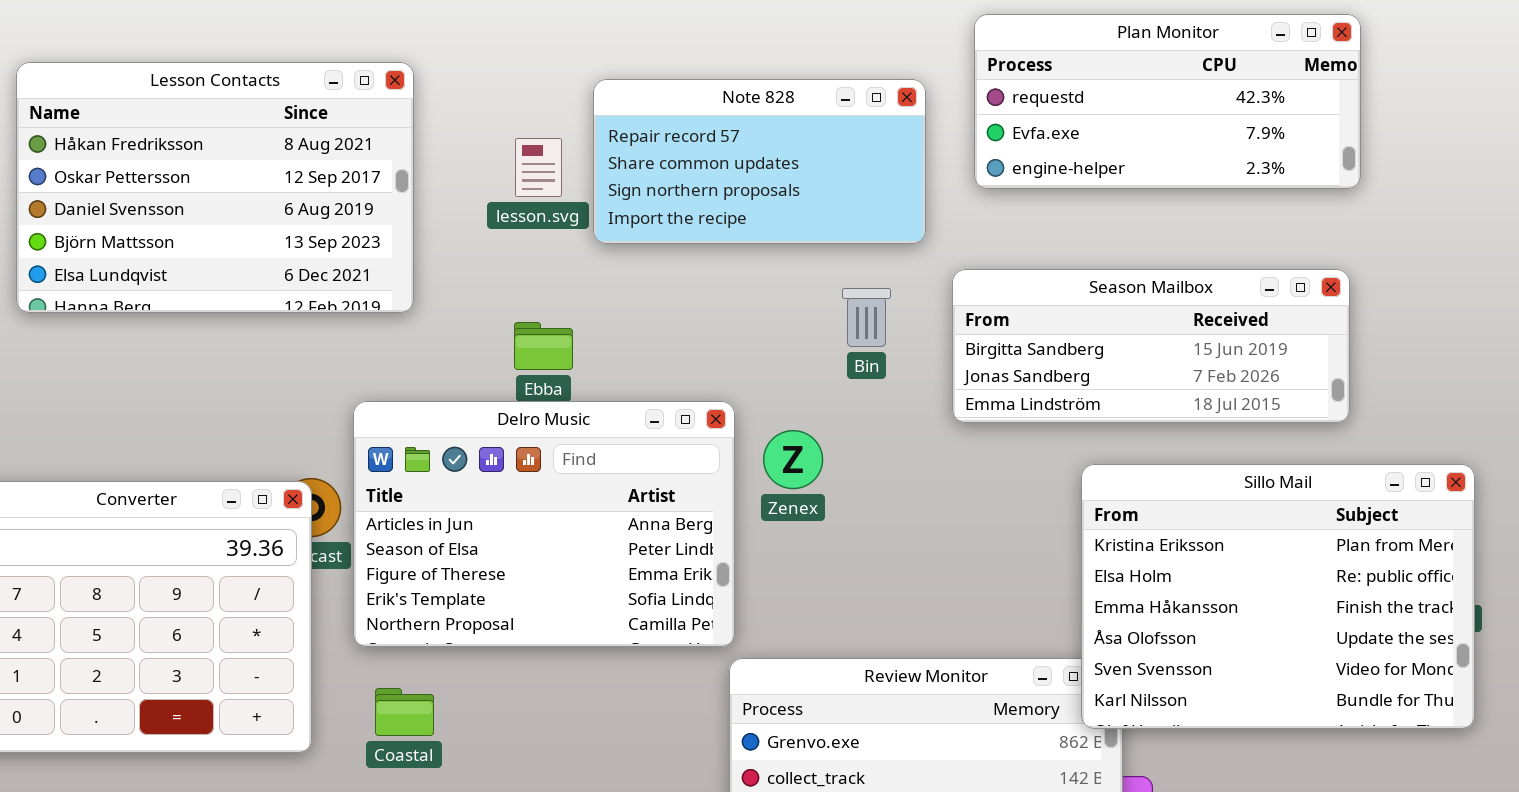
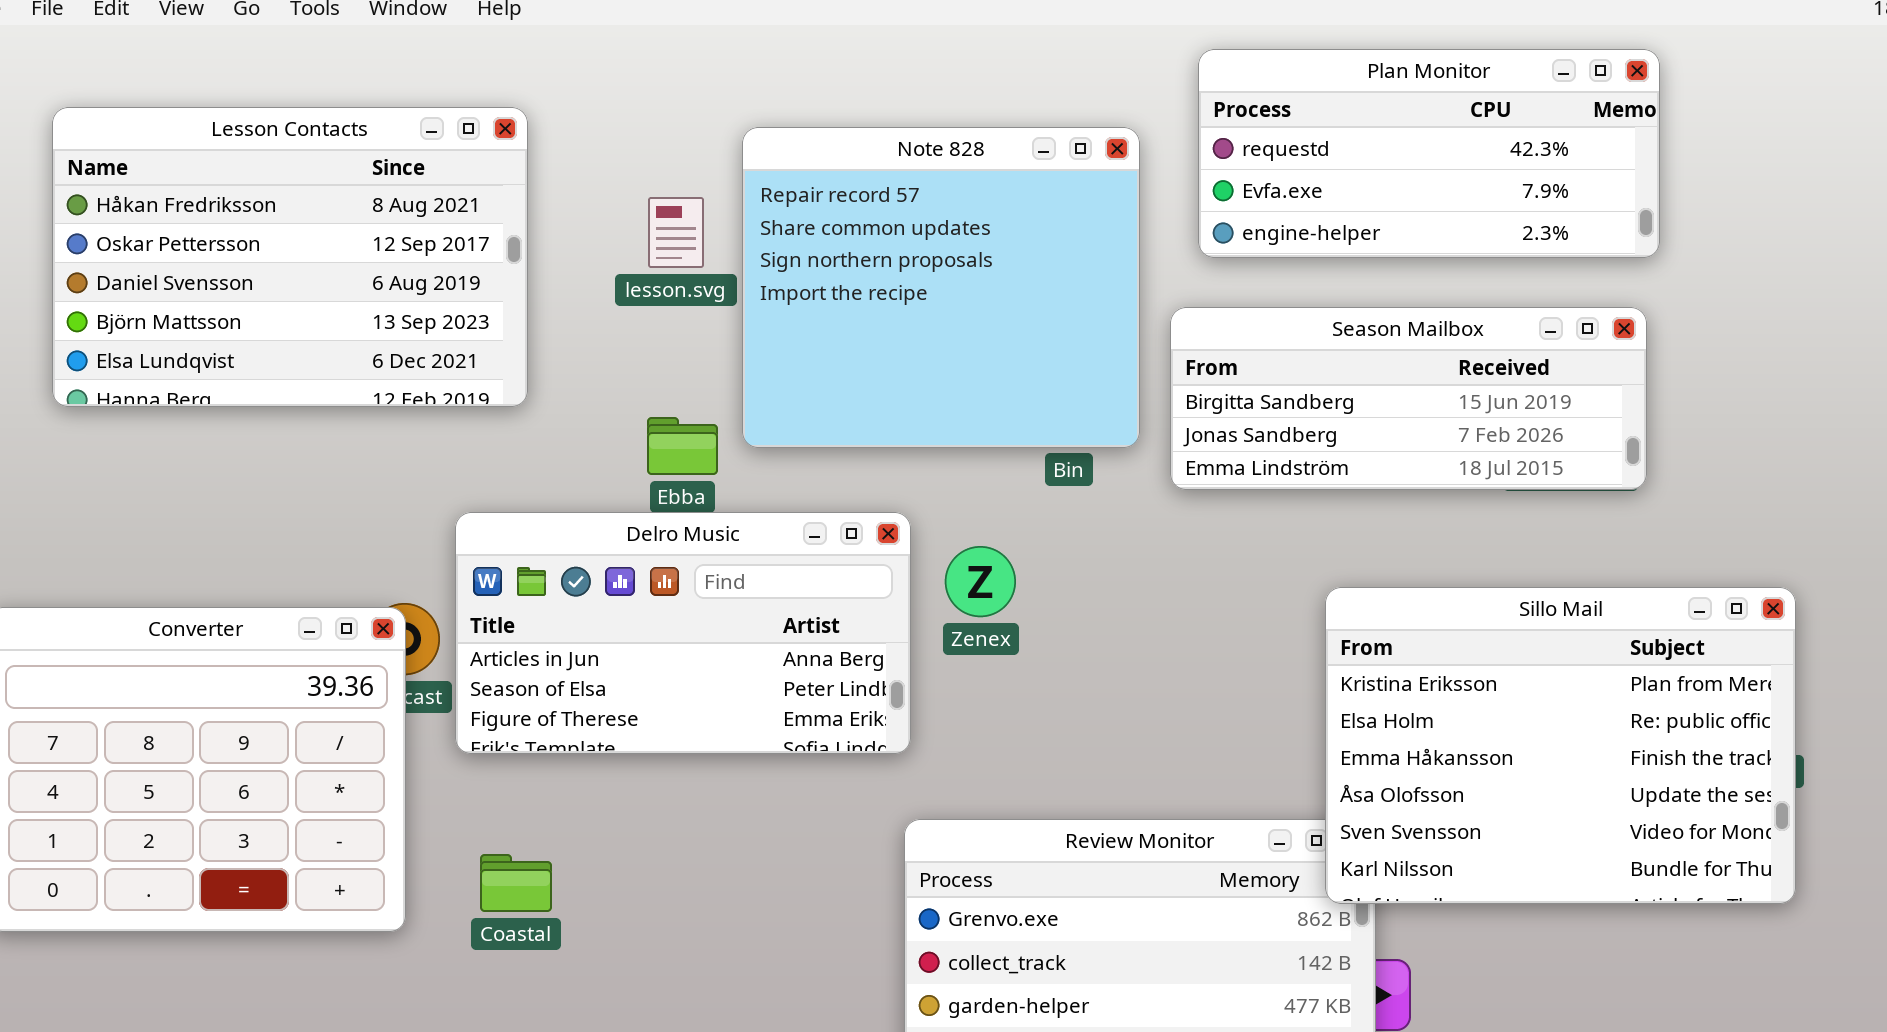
Note 828: [593,79,926,244] -> [742,127,1140,448], resized
Season Mailbox: [952,269,1350,423] -> [1170,307,1647,490], moved
Delro Music: [353,401,735,647] -> [455,512,911,754], resized

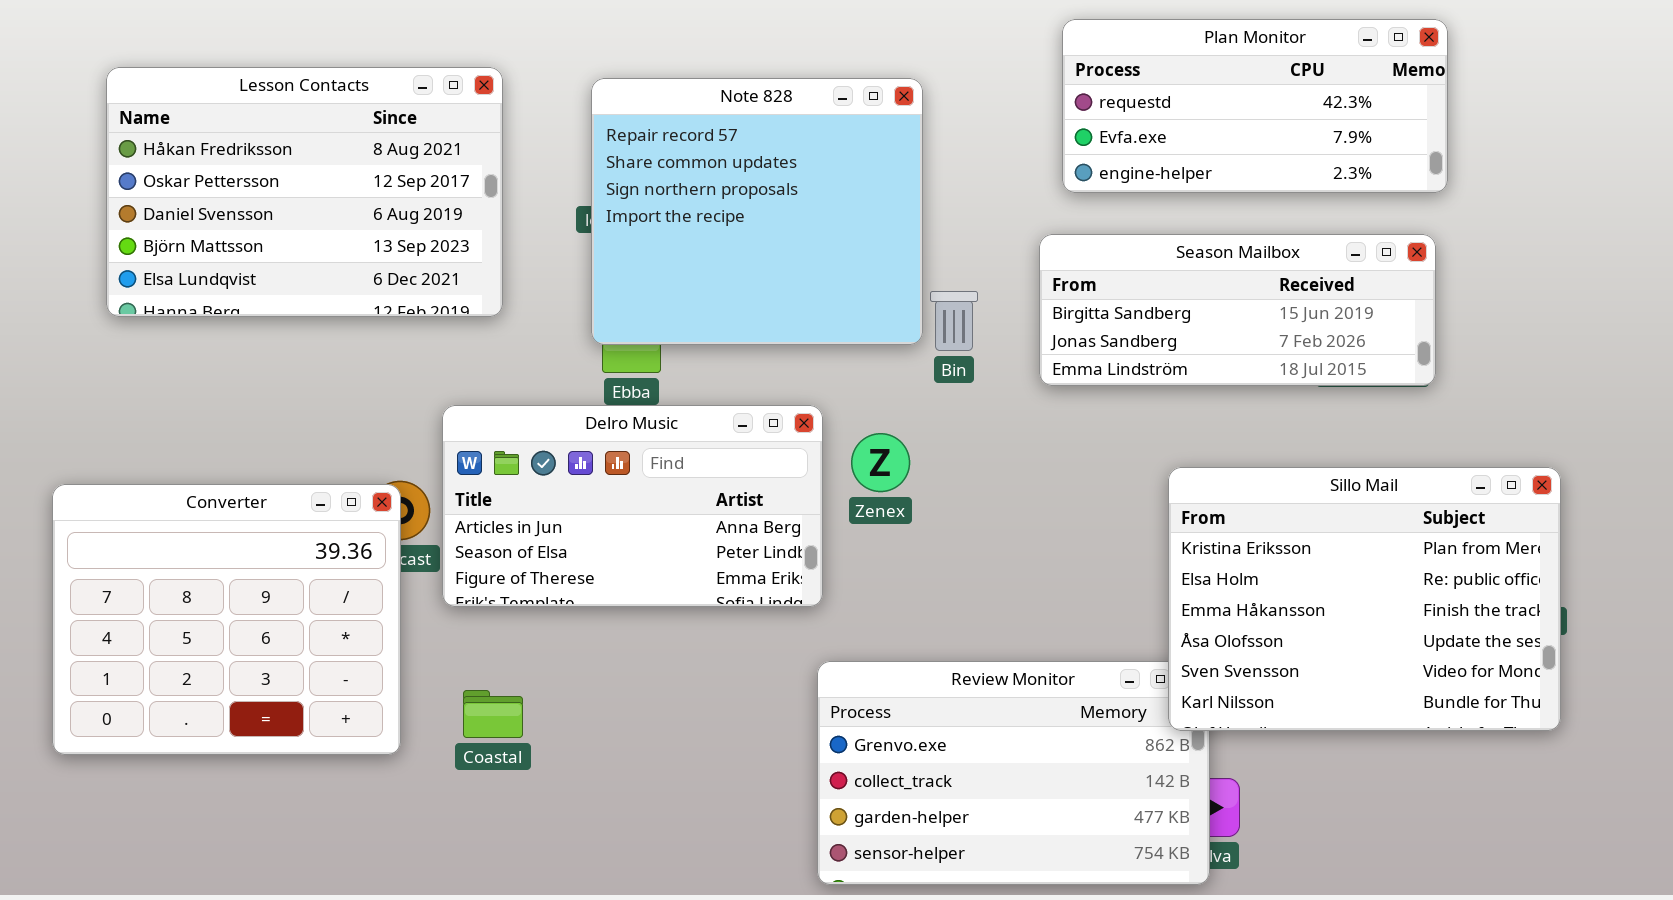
Note 828: [742,127,1140,448] -> [591,78,923,345], moved

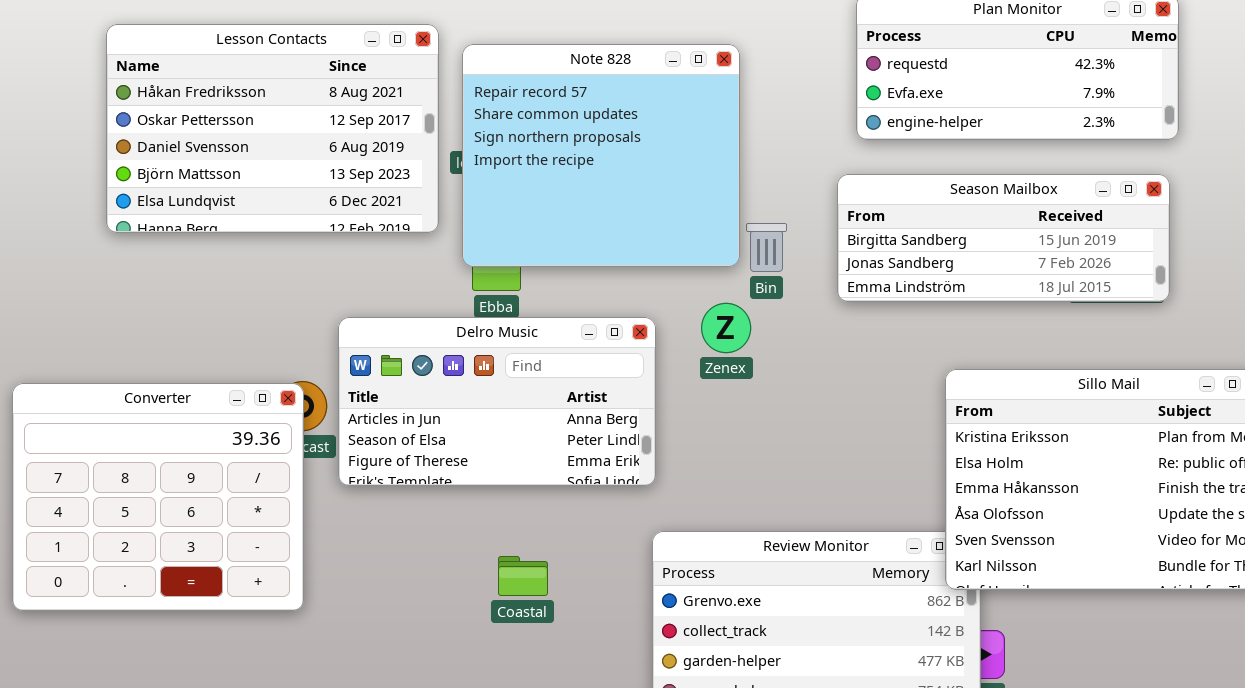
Lesson Contacts: [106,67,503,317] -> [106,24,439,233], moved
Zenex: [851,433,910,492] -> [701,303,751,353], moved
Coastal: [463,690,523,738] -> [498,556,548,596], moved

